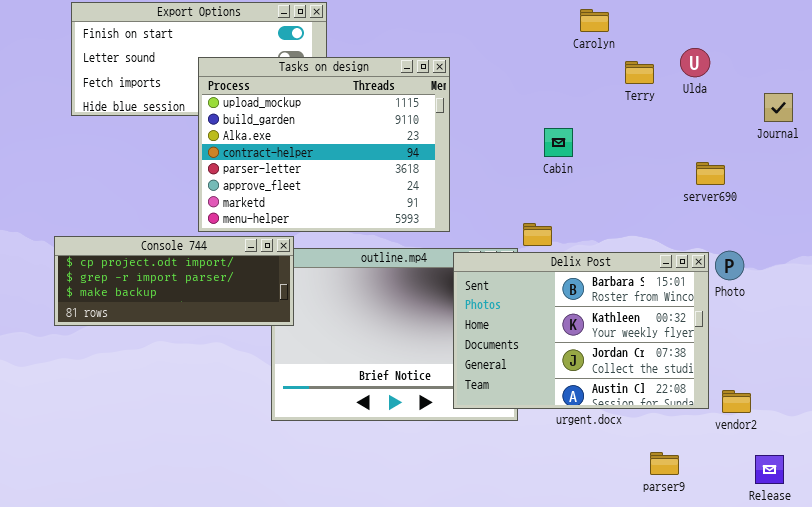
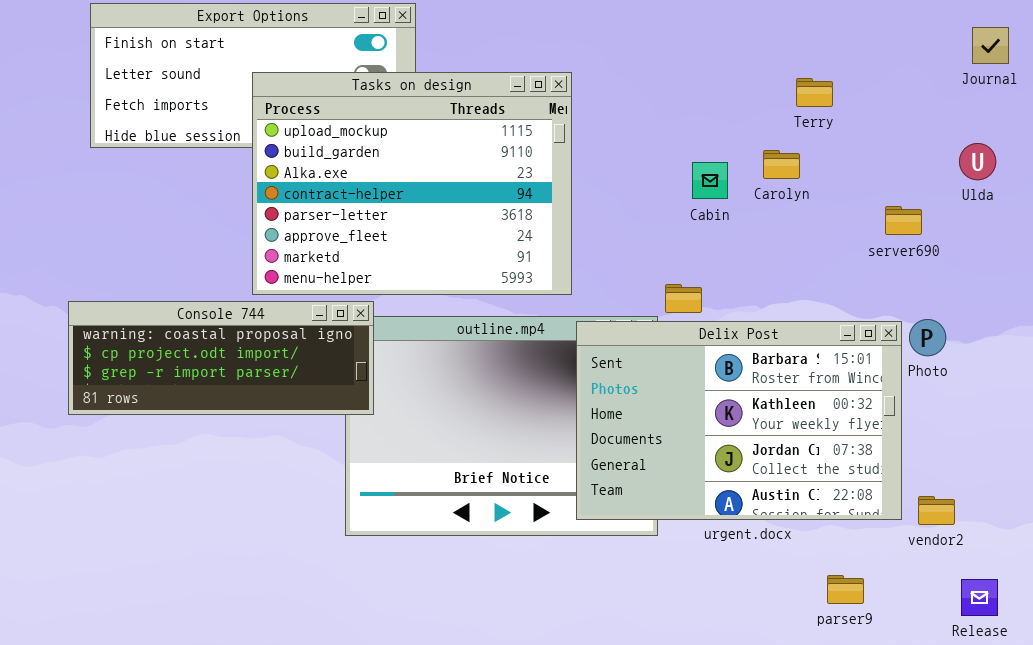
Carolyn: [580,9,609,32] -> [763,150,800,179], moved
Ulda: [680,48,710,77] -> [959,143,996,180], moved
Journal: [764,93,793,122] -> [972,27,1009,64], moved
Console 744: [54,236,294,326] -> [68,301,374,415], scrolled up 1 row

